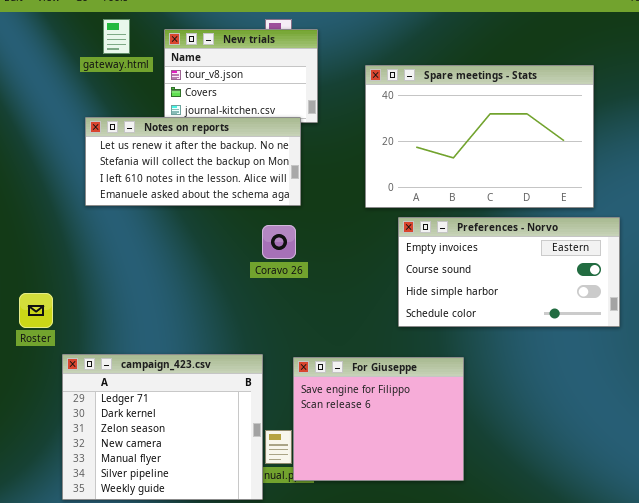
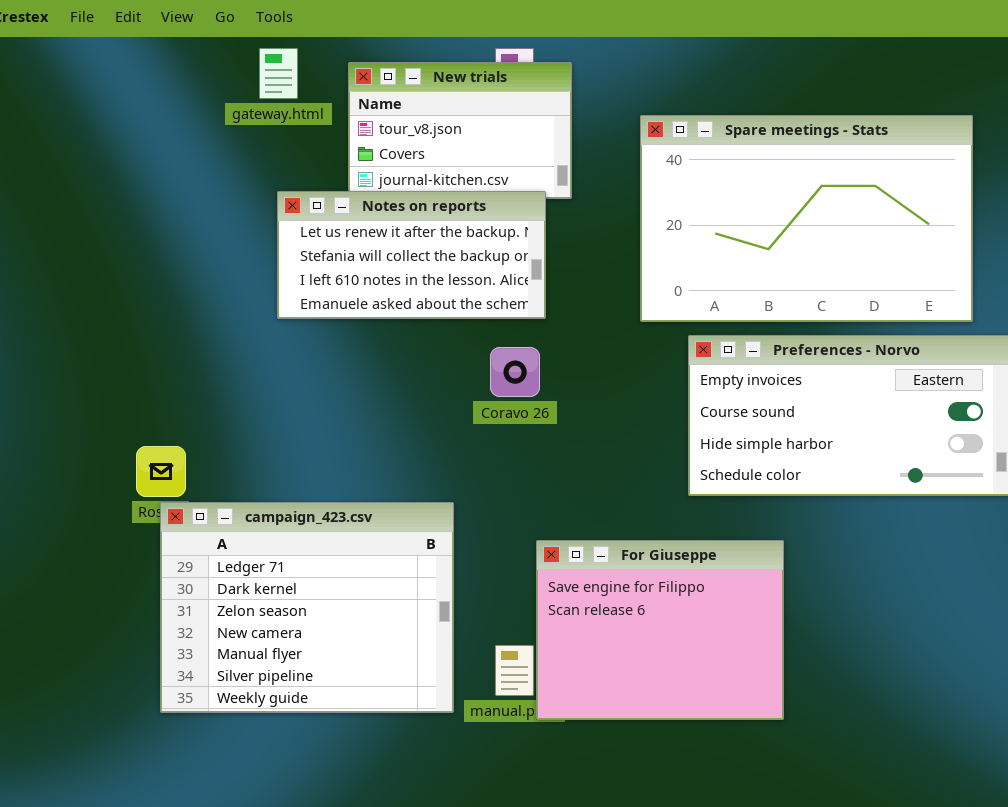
Notes on reports: [85,117,301,206] -> [277,191,546,319], resized
campaign_423.csv: [62,354,263,500] -> [160,502,454,713], moved

